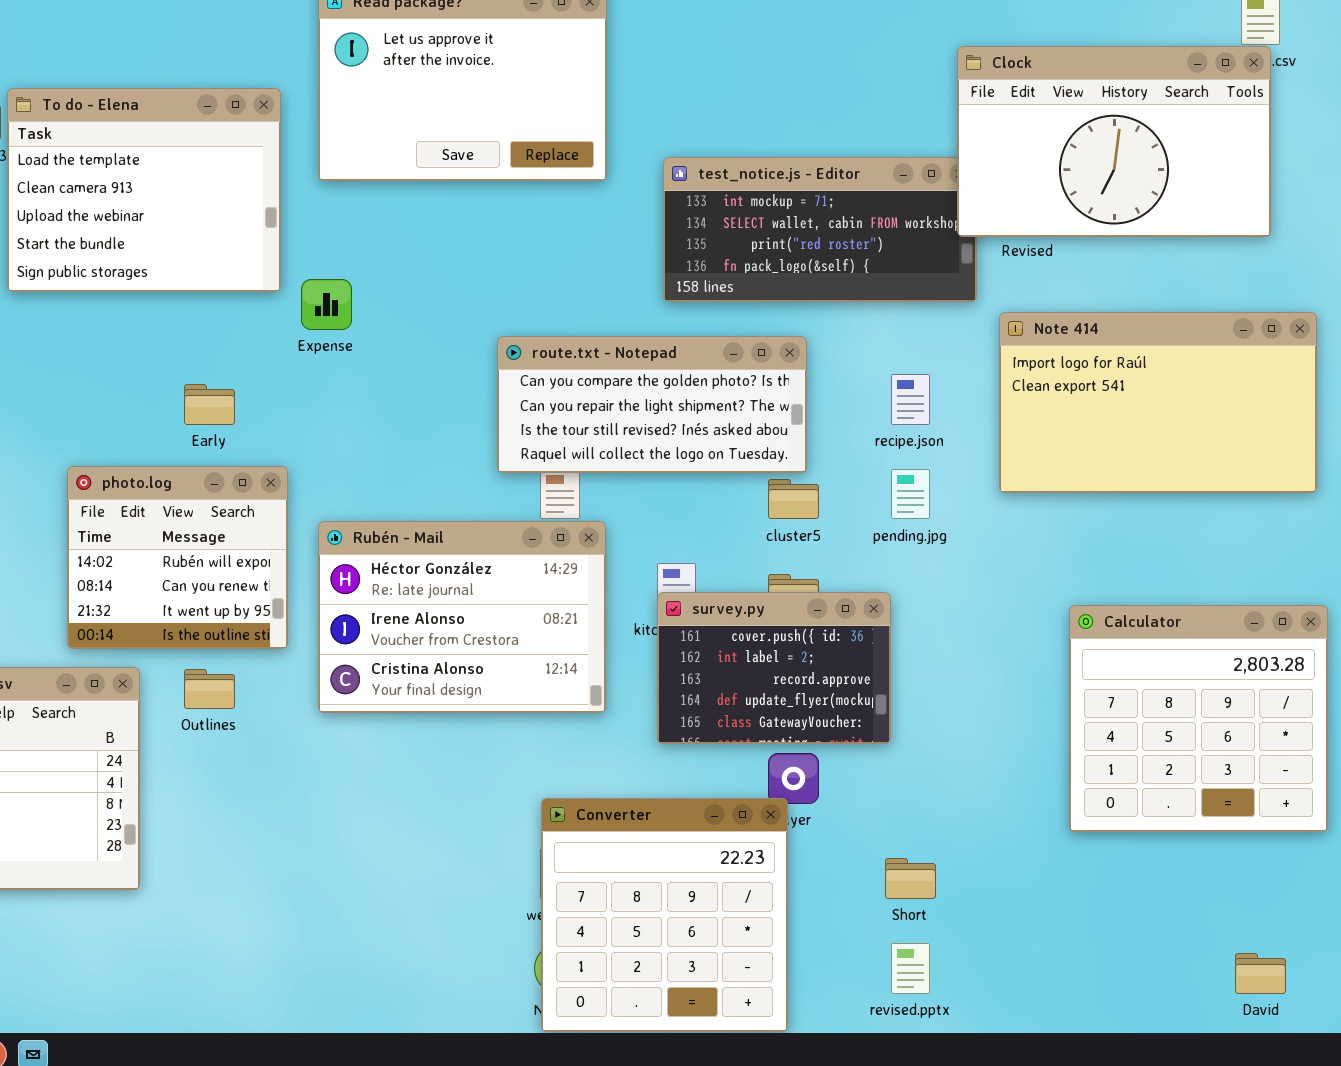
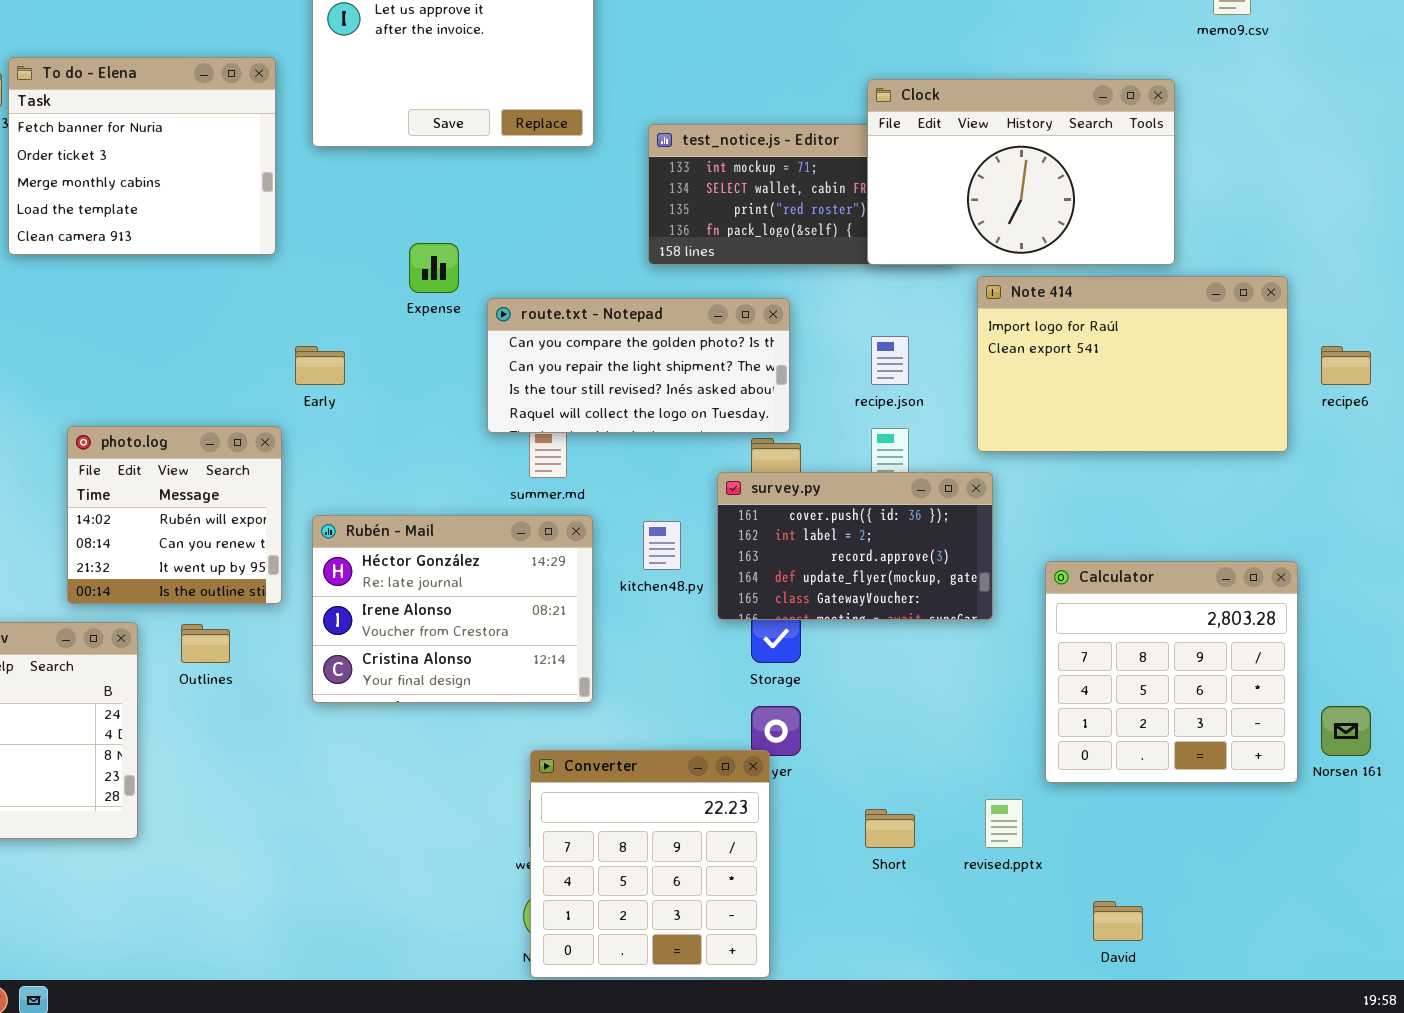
Clock: [957,46,1271,237] -> [867,79,1175,265], moved
To do - Elena: [7,88,281,292] -> [8,57,276,255], scrolled up 3 rows
Expense: [301,279,352,330] -> [409,243,459,293], moved
Early: [184,384,235,425] -> [295,346,345,385], moved
Rubén - Mail: [318,521,606,713] -> [312,515,593,703], moved
survey.py: [657,592,891,744] -> [717,472,993,620], moved, resized
revised.pptx: [891,943,930,994] -> [985,799,1023,848], moved
David: [1235,953,1286,994] -> [1093,901,1143,941], moved

